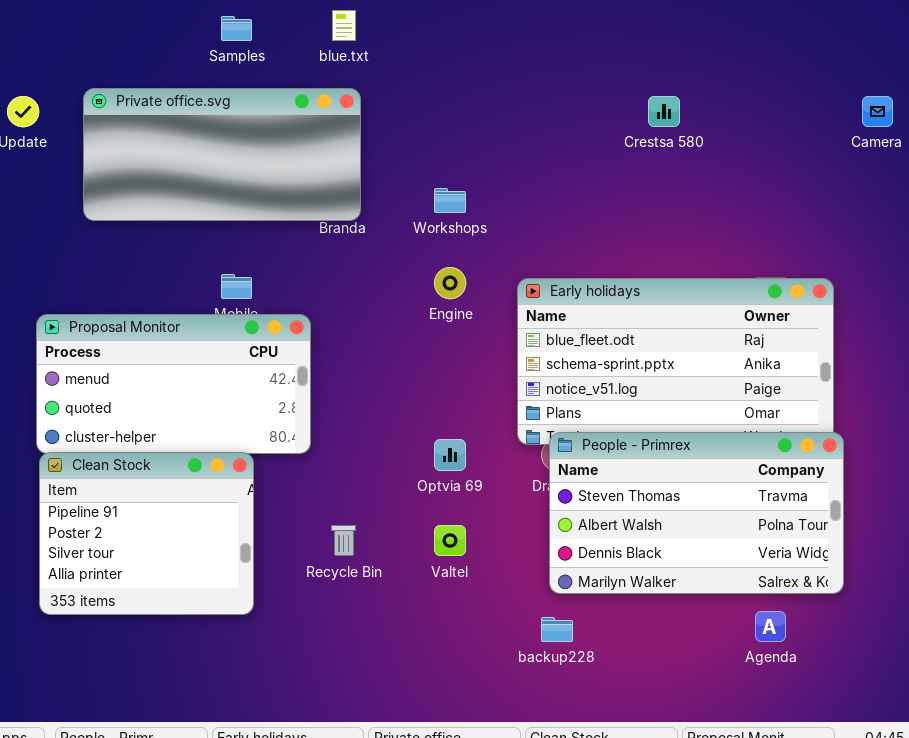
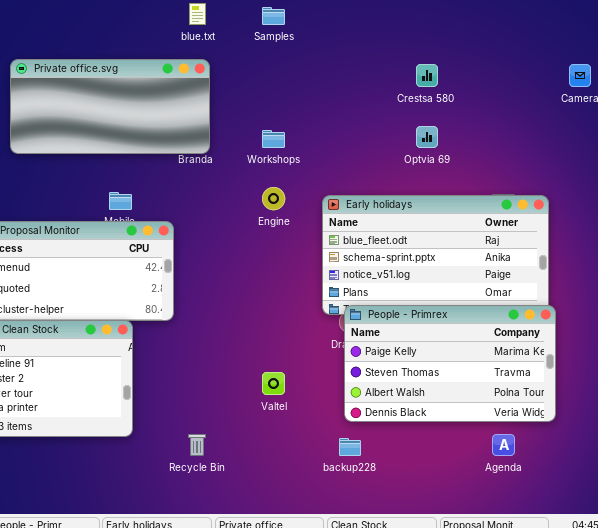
Samples: [221,16,252,41] -> [262,7,285,25], moved
People - Primrex: [549,432,844,594] -> [344,305,556,422], scrolled up 1 row
Optvia 69: [434,439,466,471] -> [416,126,438,148], moved
Recycle Bin: [331,525,356,556] -> [188,434,206,456], moved

